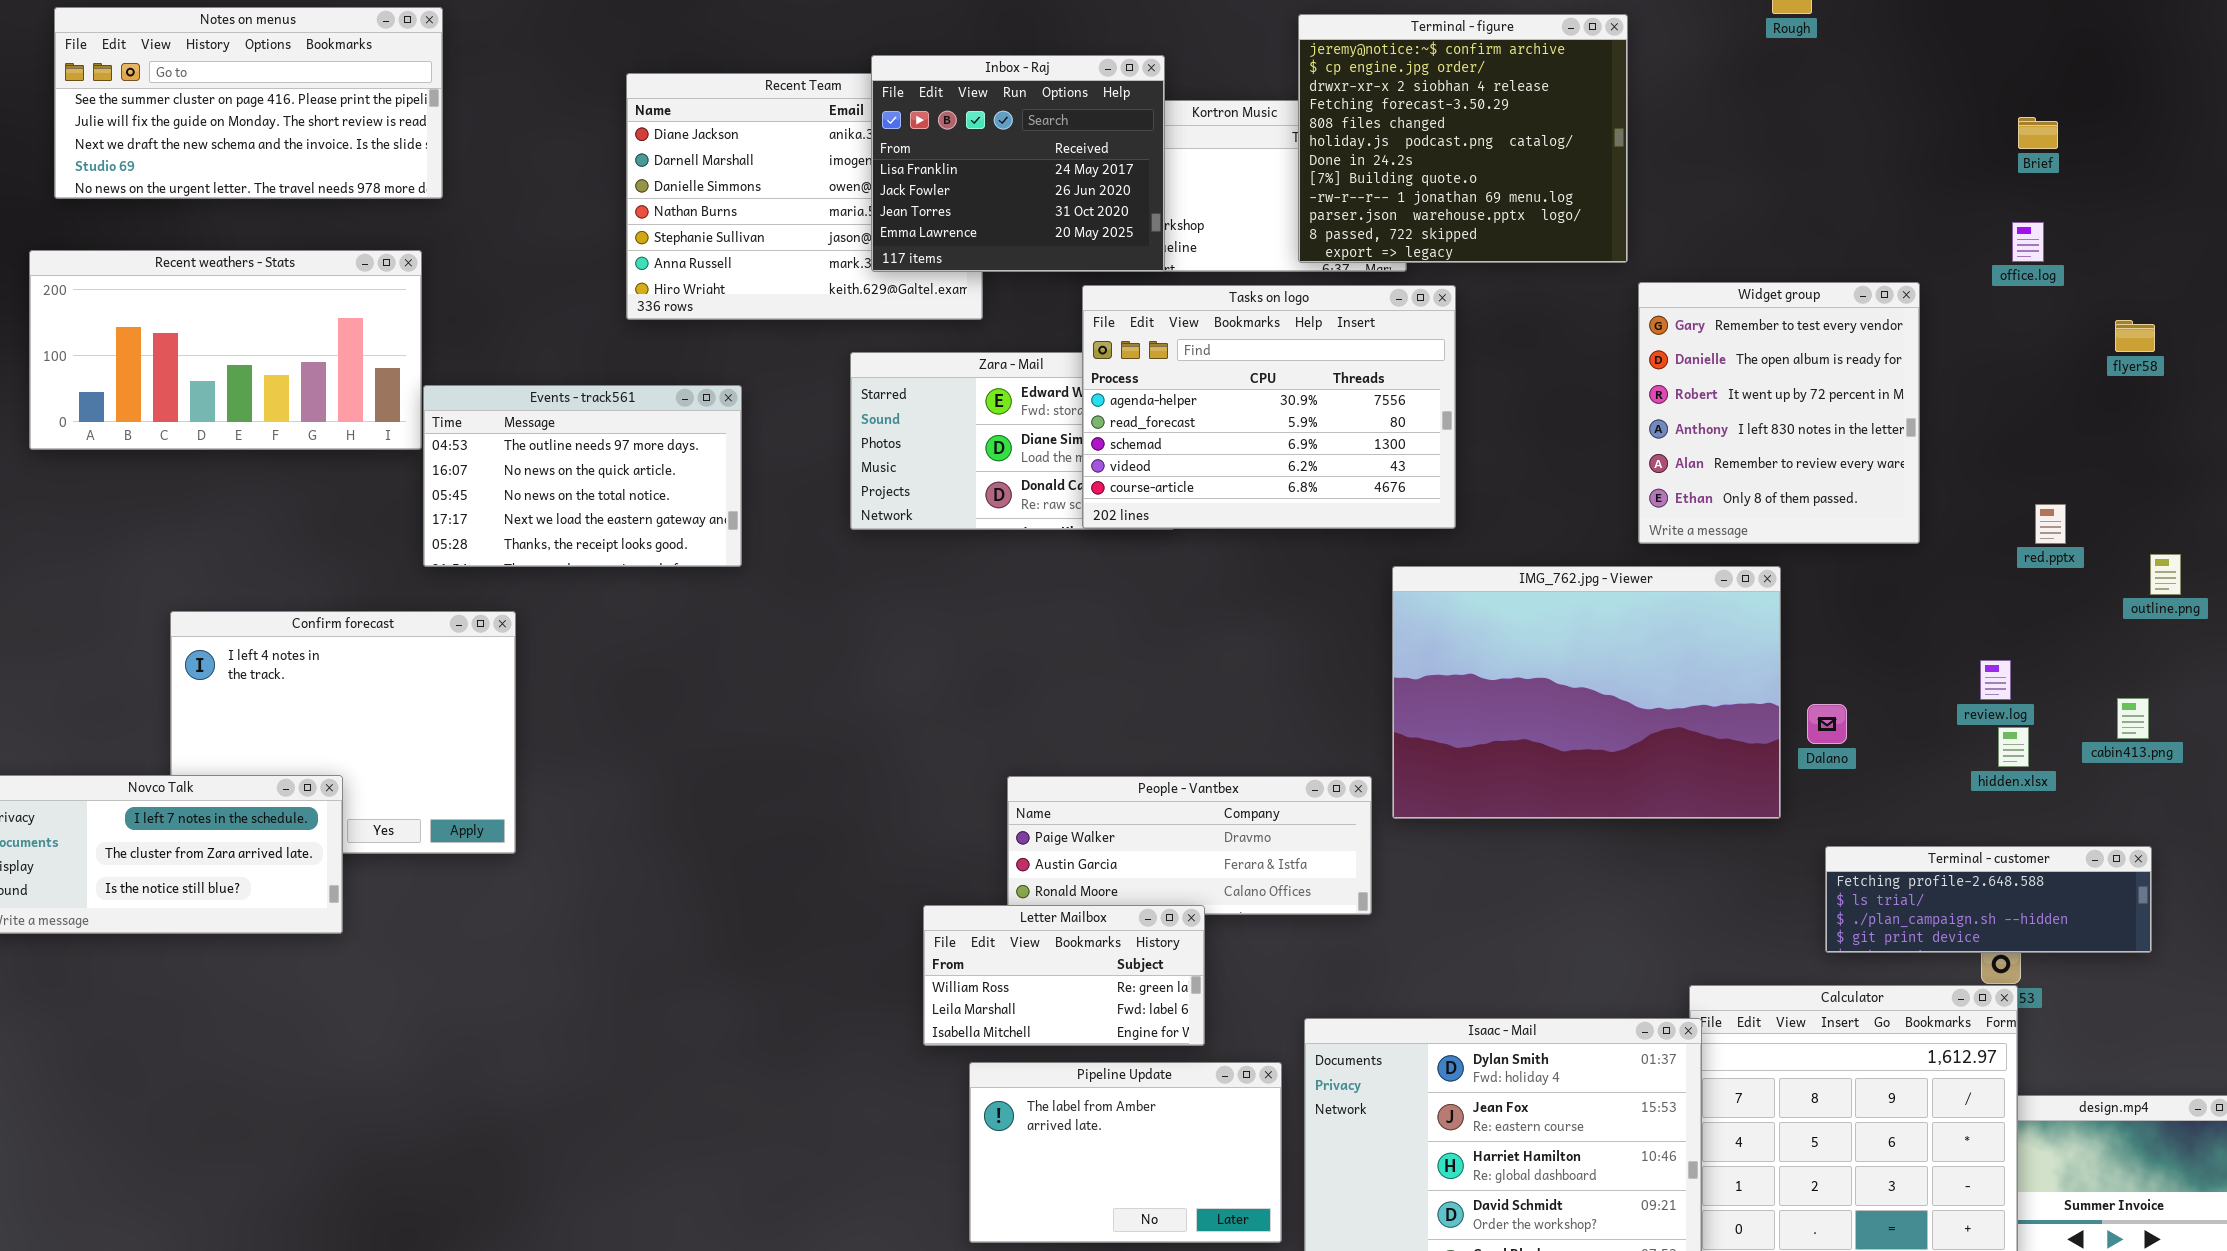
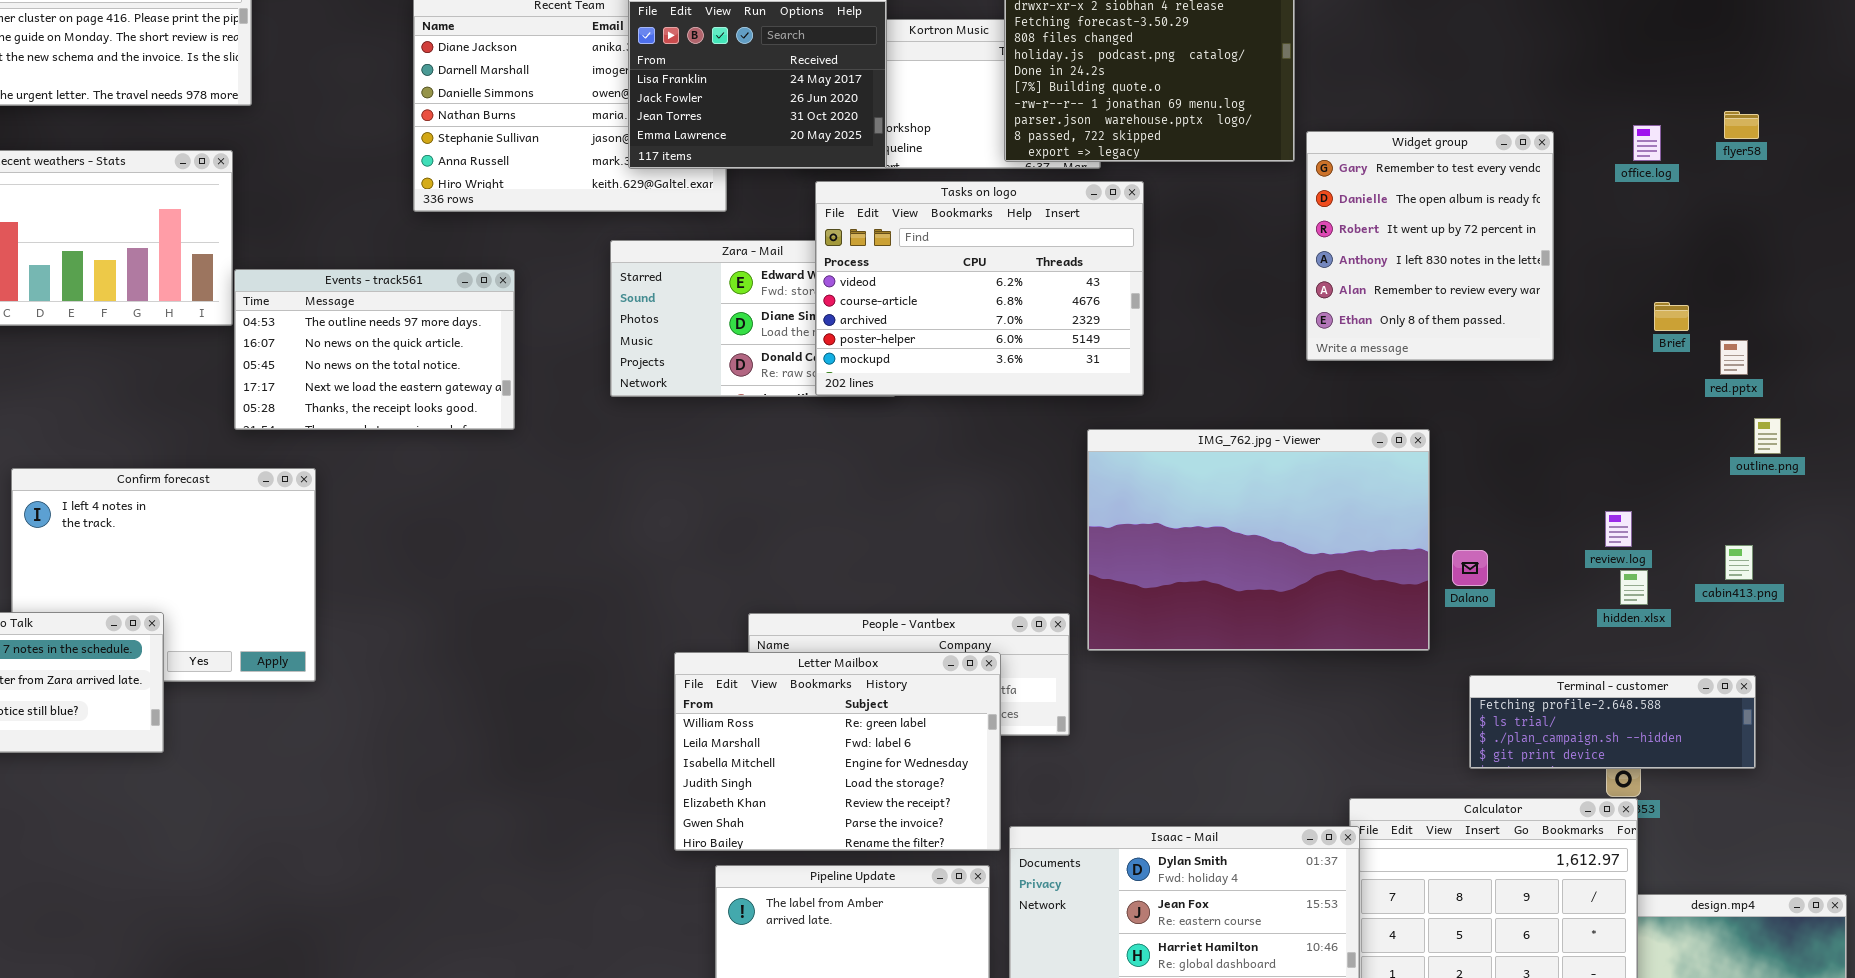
Brief: [2018,117,2058,149] -> [1654,302,1689,331], moved
Widget group: [1638,282,1920,544] -> [1306,131,1554,361], moved
Tasks on logo: [1082,285,1456,529] -> [815,181,1144,396], scrolled down 3 rows
flyer58: [2115,320,2155,352] -> [1724,111,1759,139], moved
red.pptx: [2035,504,2066,544] -> [1720,340,1748,375], moved
Letter Mailbox: [923,905,1205,1046] -> [674,652,1001,851], resized

